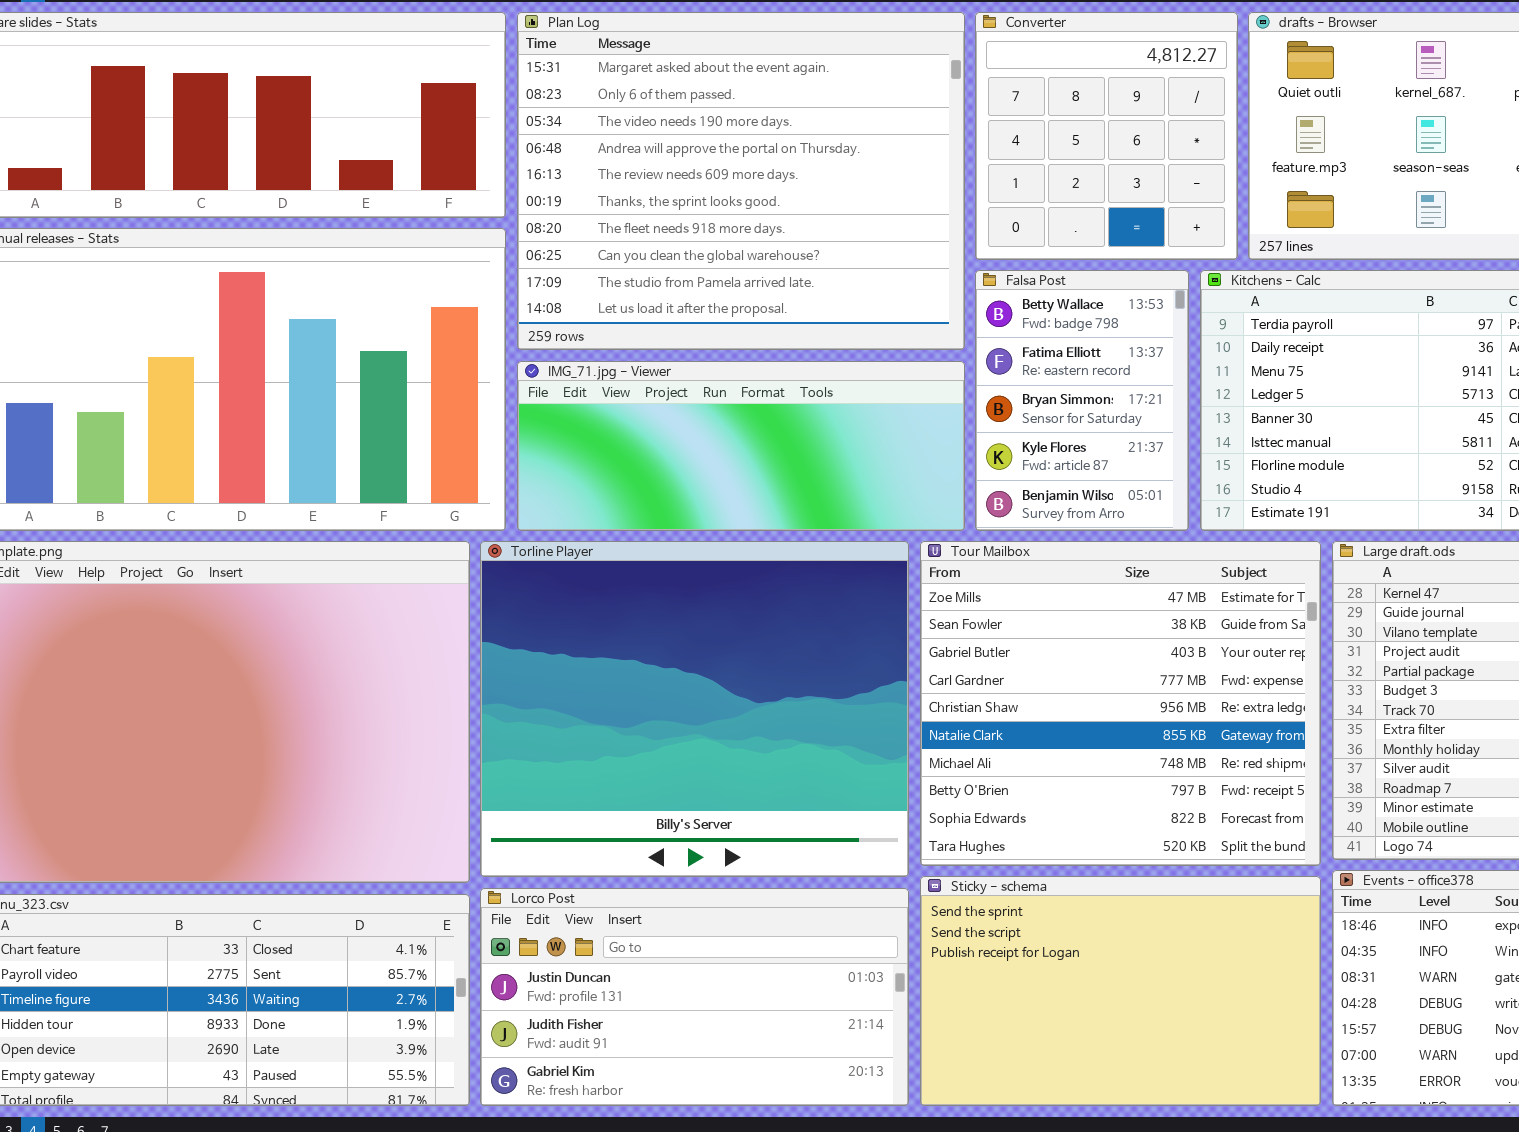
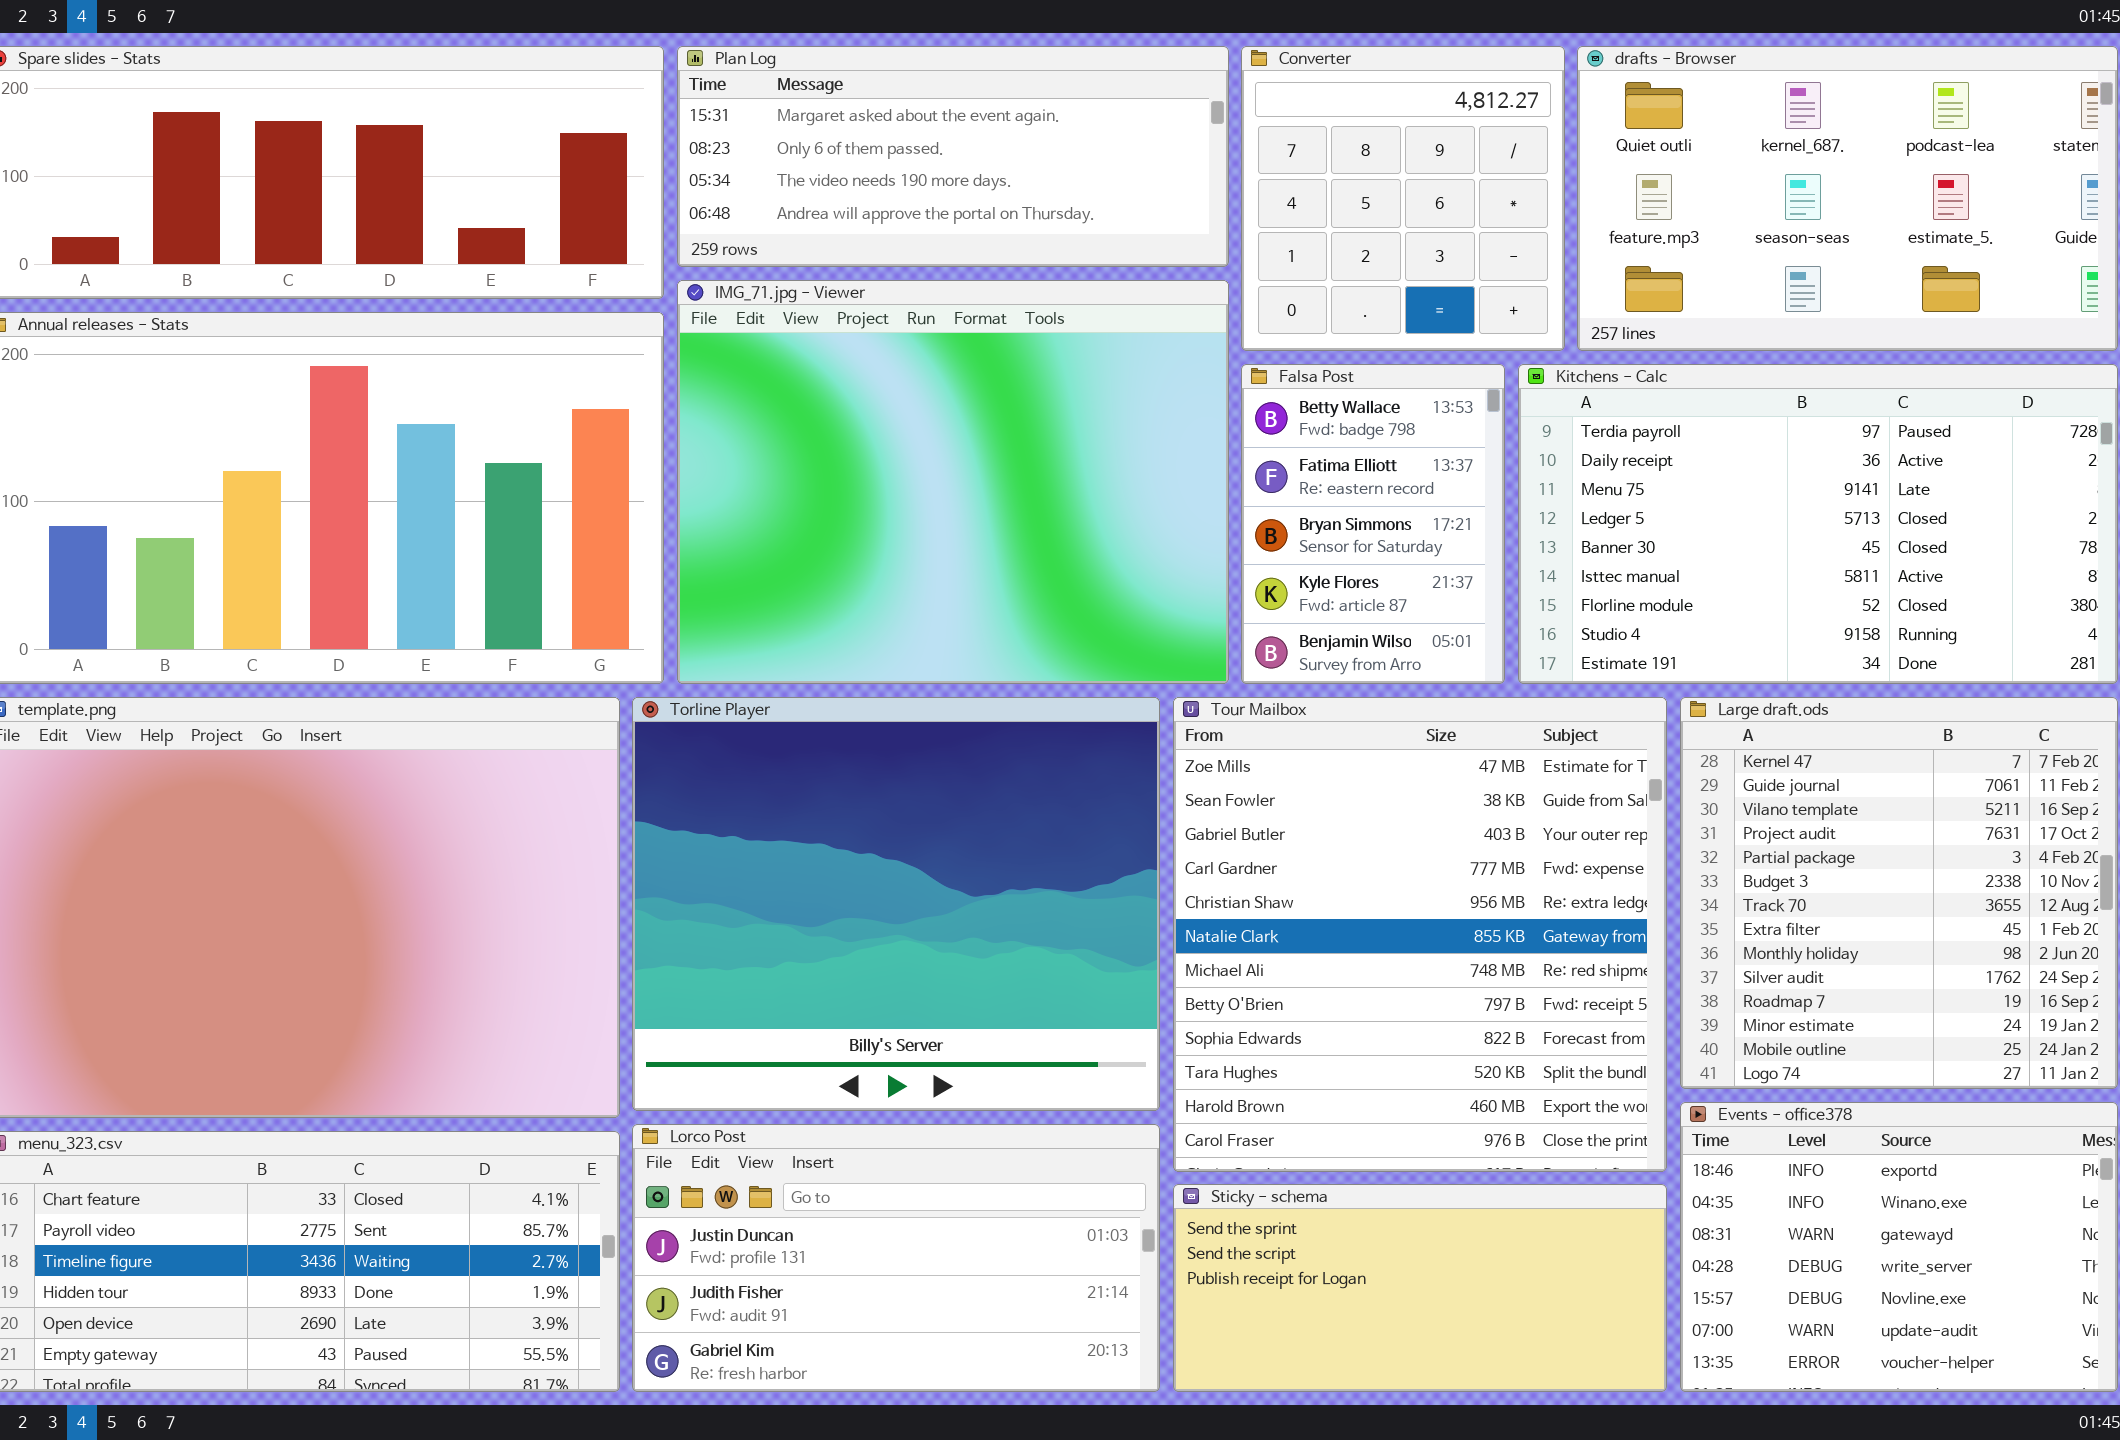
Plan Log: [517,12,965,350] -> [677,46,1229,267], resized
IMG_71.jpg - Viewer: [517,361,965,531] -> [677,280,1229,684], resized
Tour Mailbox: [920,541,1321,866] -> [1173,697,1667,1172], resized
Sticky - schema: [920,876,1321,1106] -> [1173,1184,1667,1392], resized

